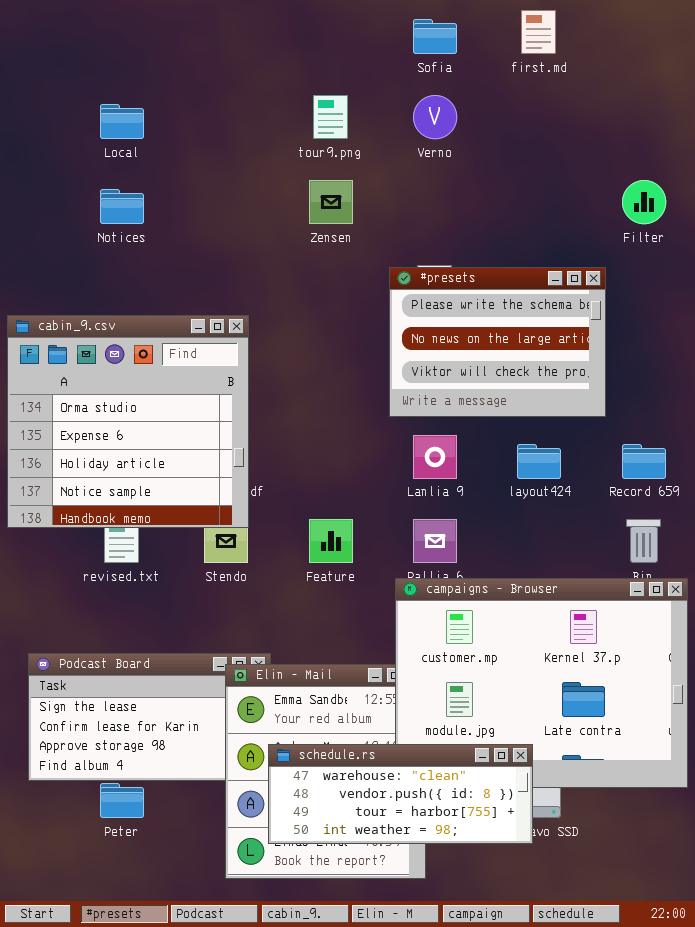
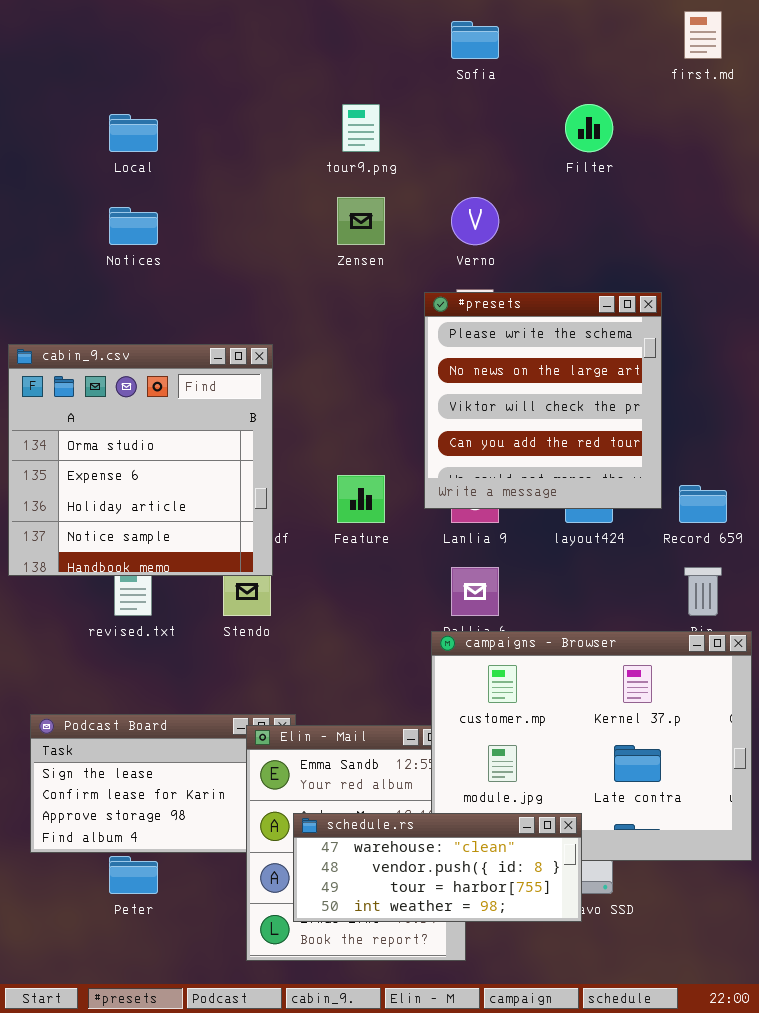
first.md: [521,10,556,54] -> [684,11,722,59], moved
Verno: [413,95,457,139] -> [451,197,499,245], moved
Filter: [622,180,666,224] -> [565,104,613,152], moved
#presets: [389,267,606,417] -> [424,292,662,509], resized
Feature: [309,519,353,563] -> [337,475,385,523], moved

